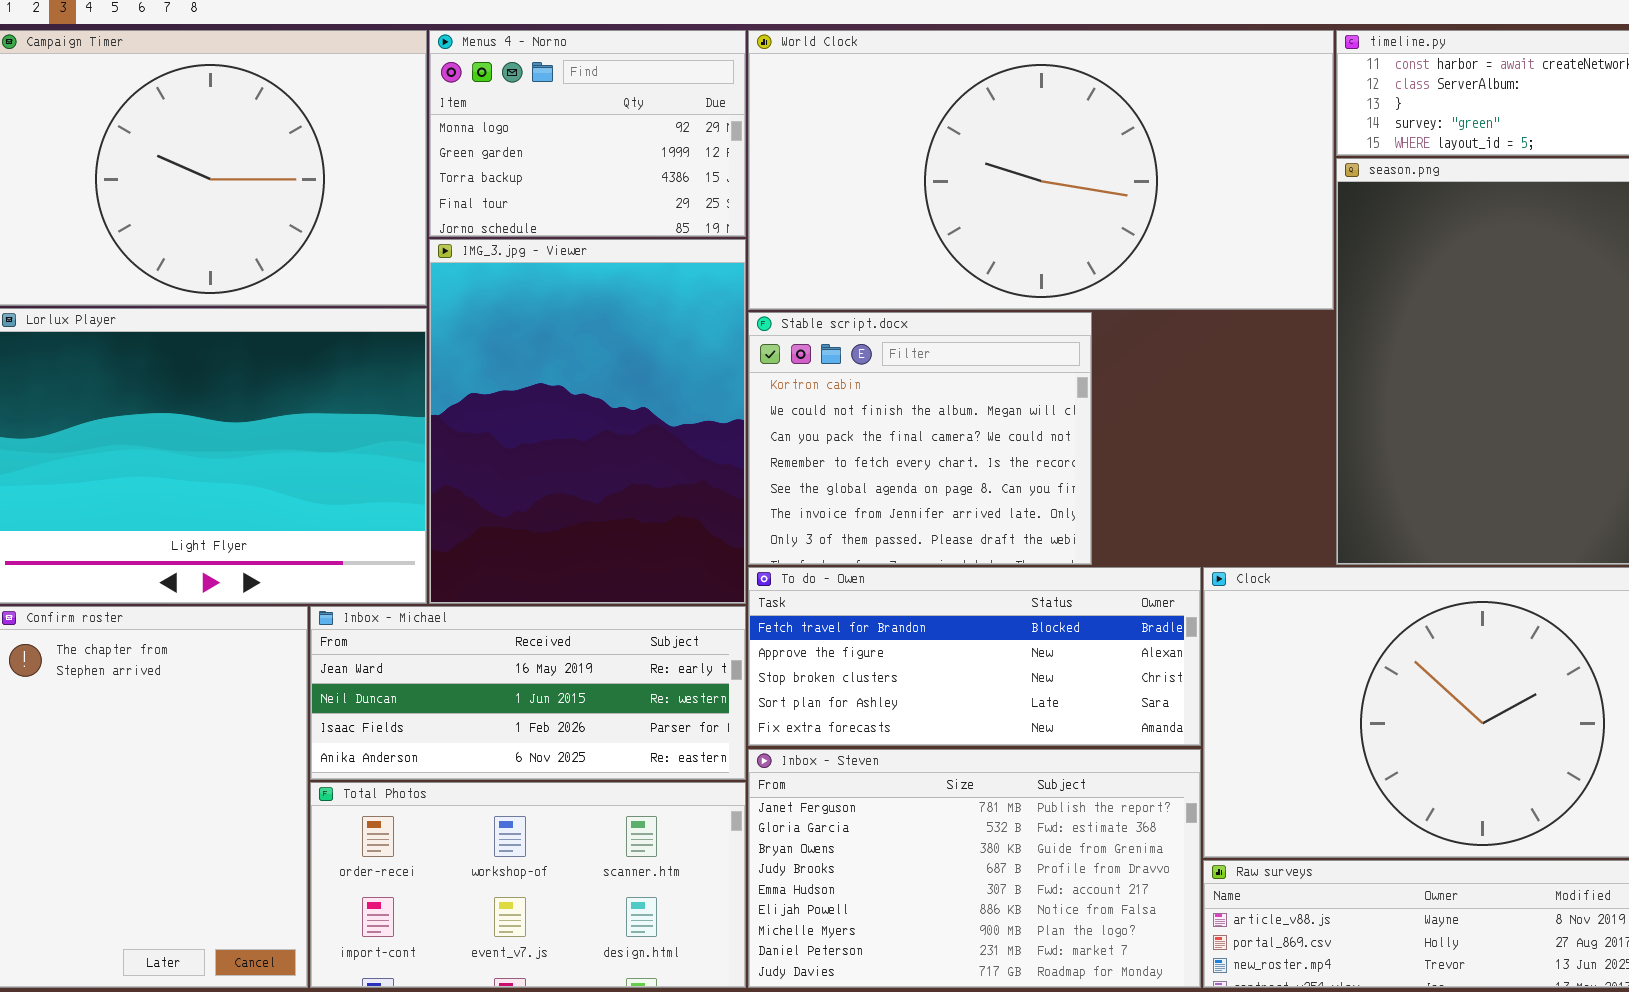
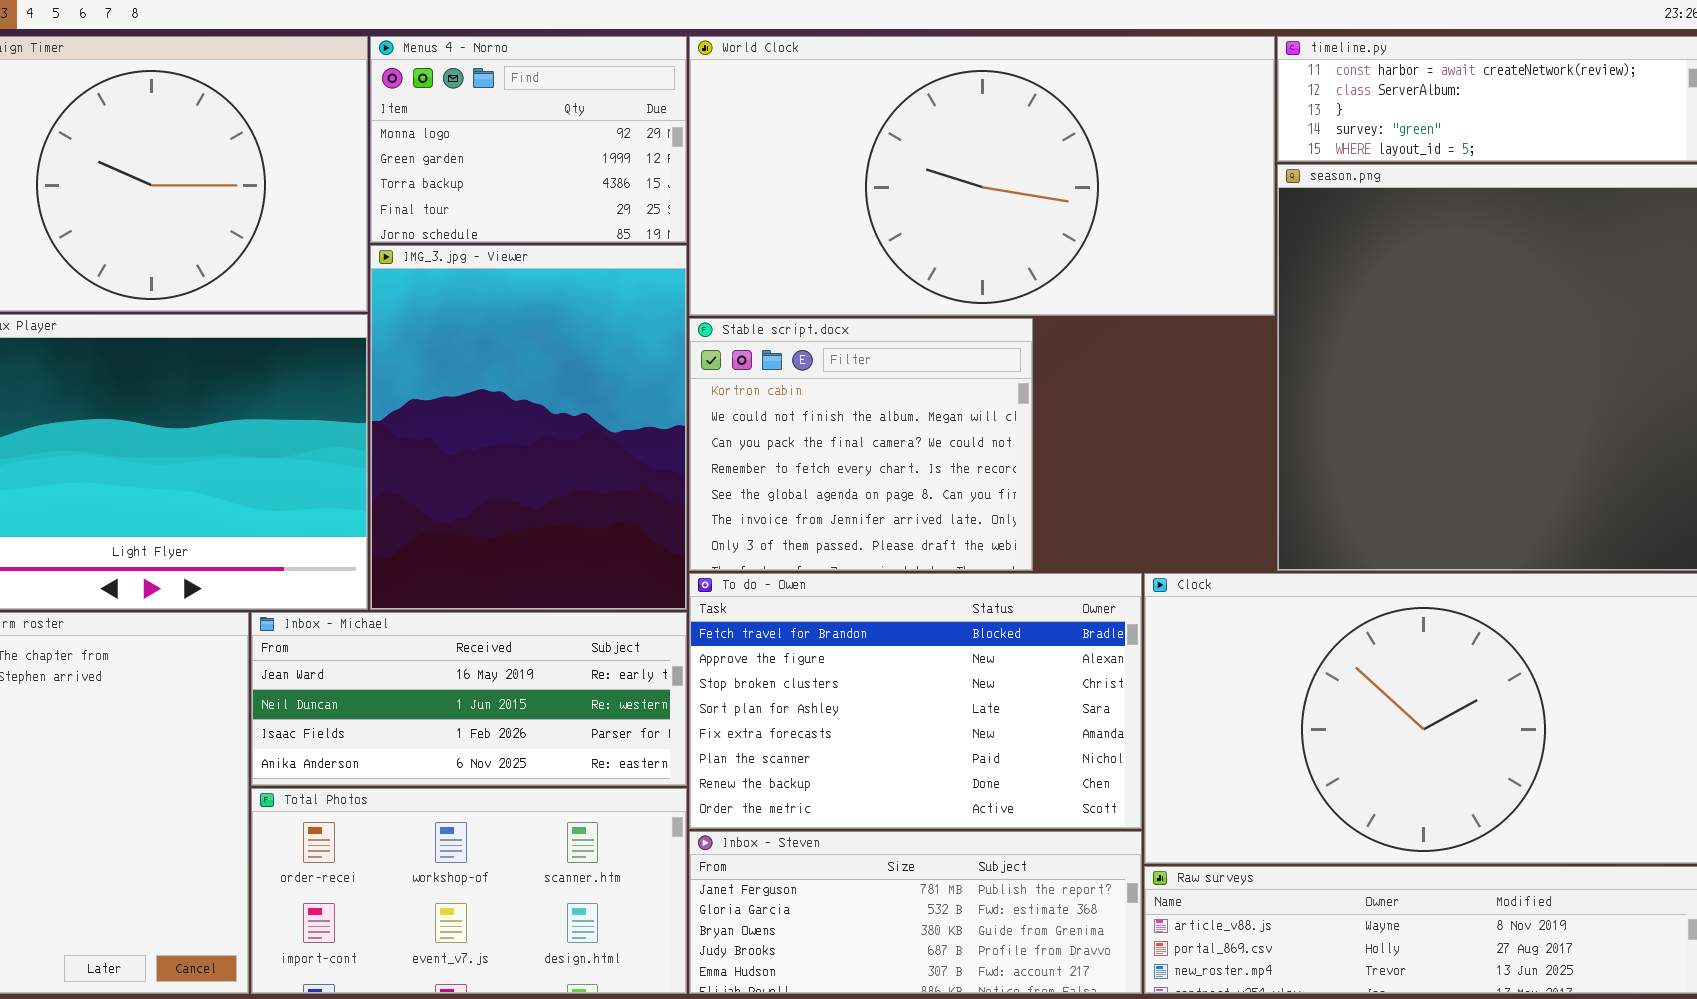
To do - Owen: [748,567,1201,746] -> [689,573,1142,829], resized
Inbox - Steven: [748,749,1201,988] -> [689,831,1142,994], resized

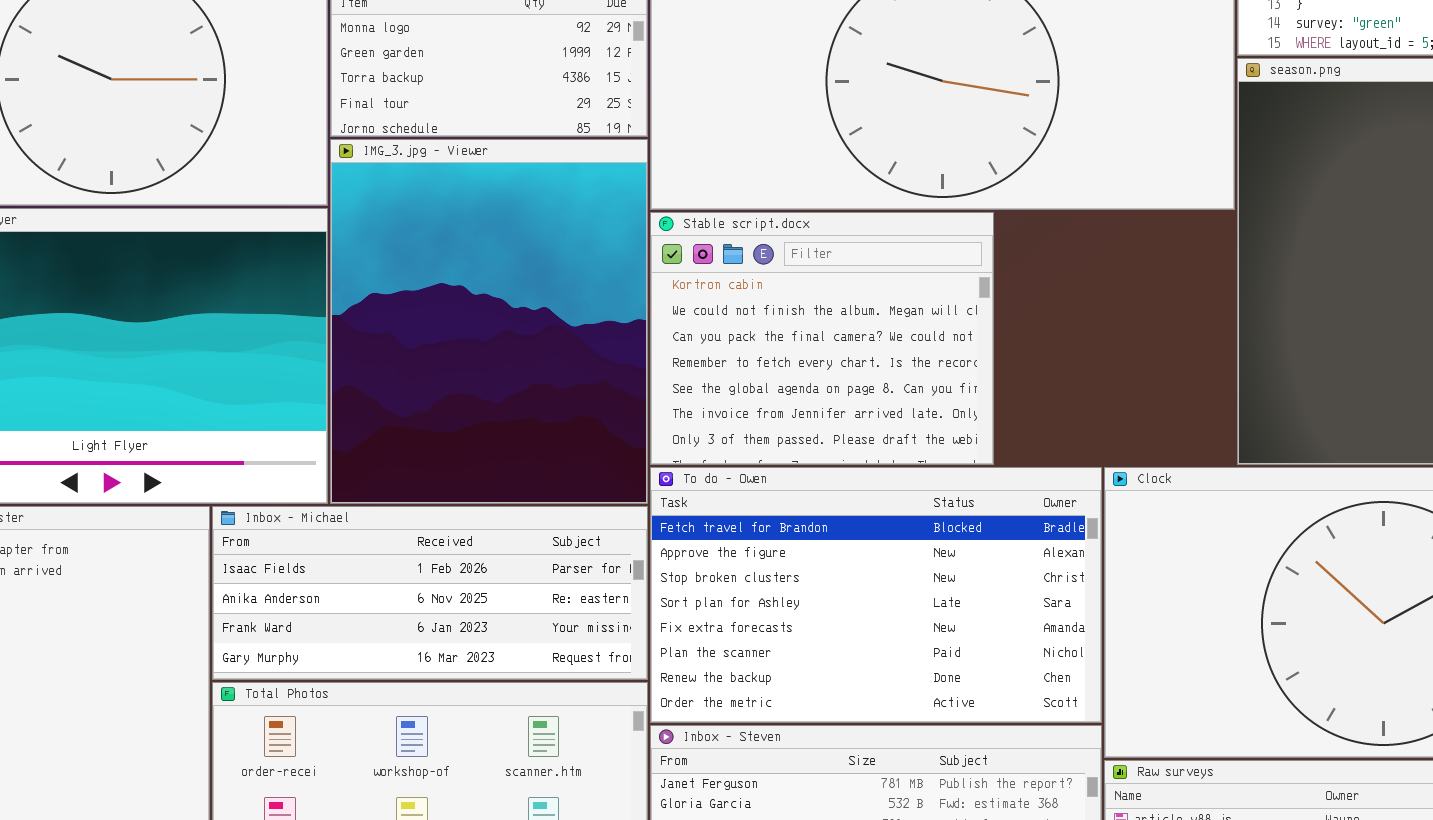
Inbox - Michael: [251,612,687,786] -> [212,506,648,680], scrolled down 2 rows

